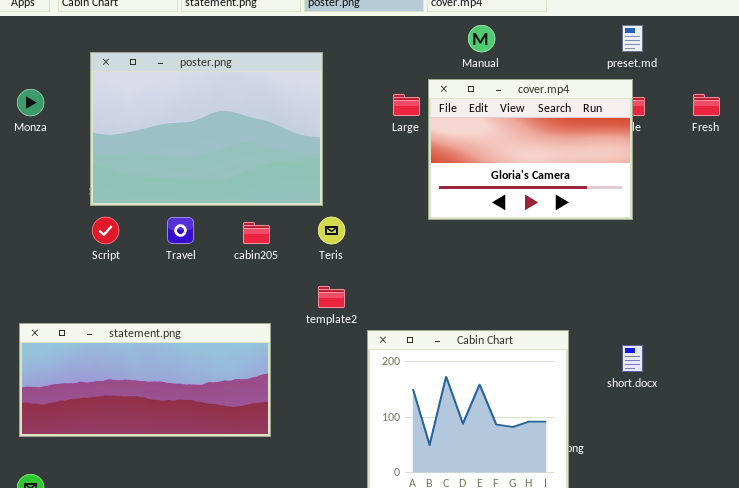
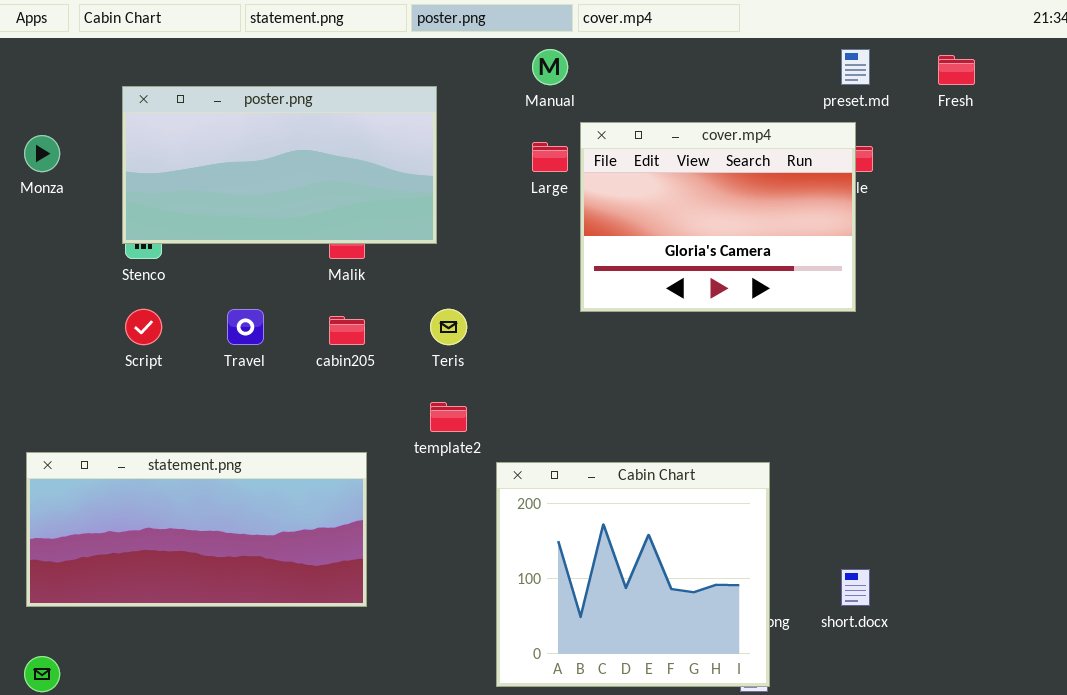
Manual: [468,25,495,52] -> [532,49,568,85], moved
poster.png: [90,52,323,206] -> [122,86,437,244], resized
Fresh: [693,94,720,116] -> [938,55,975,85], moved
short.docx: [622,345,643,372] -> [841,569,870,606], moved

